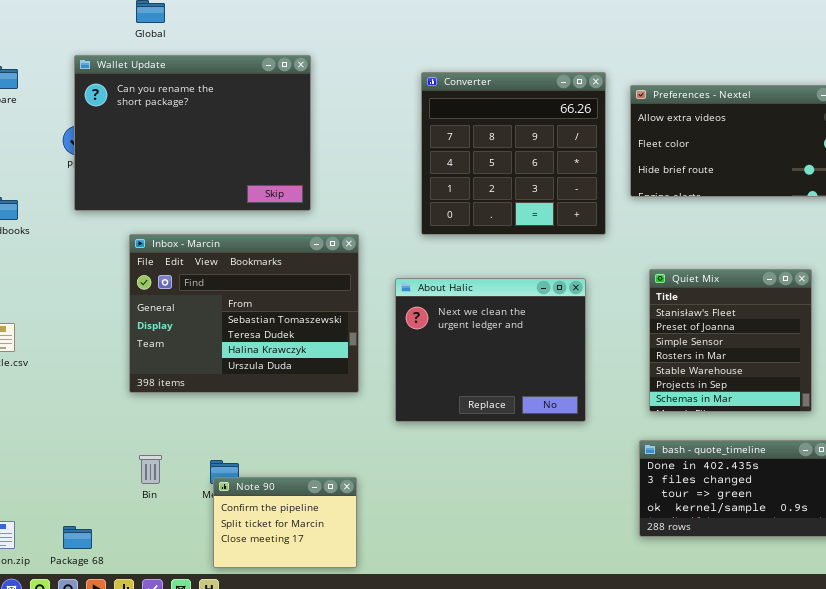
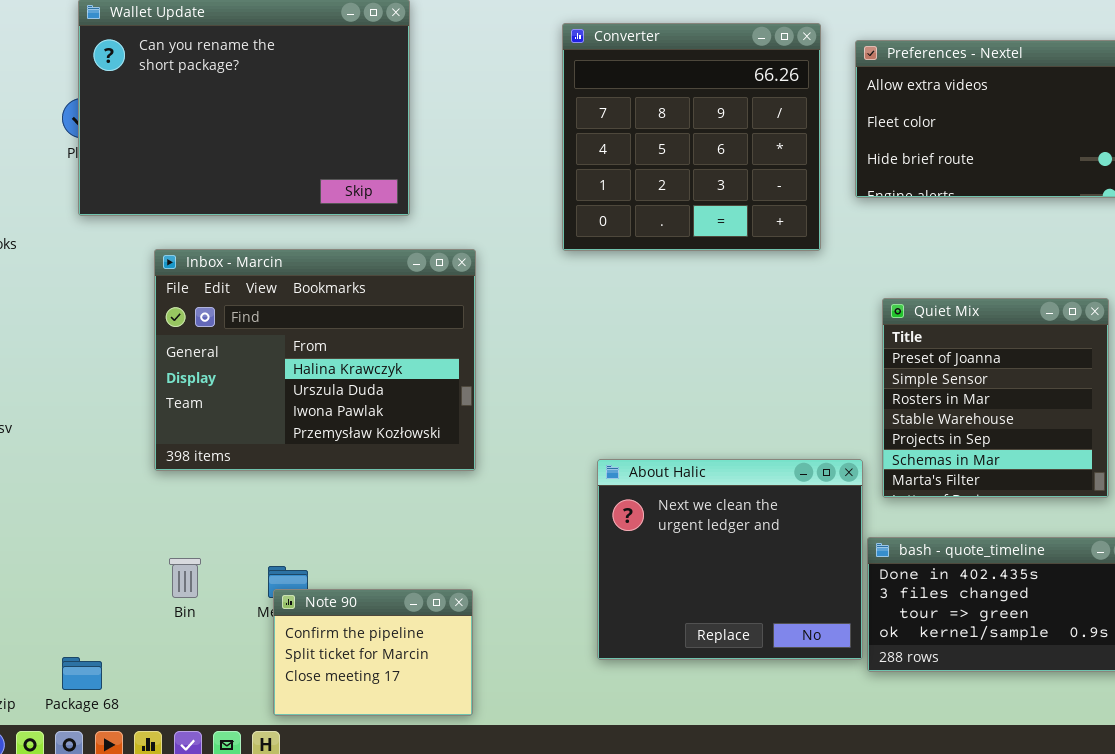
Inbox - Marcin: [129,234,359,393] -> [154,249,476,471], scrolled down 2 rows
Quiet Mix: [649,269,812,412] -> [882,298,1109,498], scrolled down 1 row
About Halic: [395,278,586,422] -> [597,459,863,660], moved

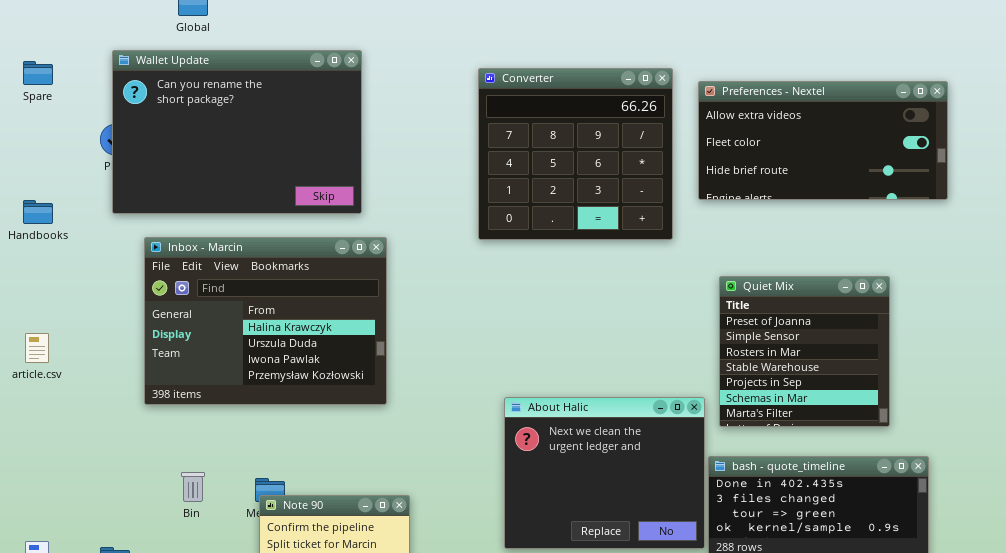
Inbox - Marcin: [154,249,476,471] -> [144,237,387,405], moved

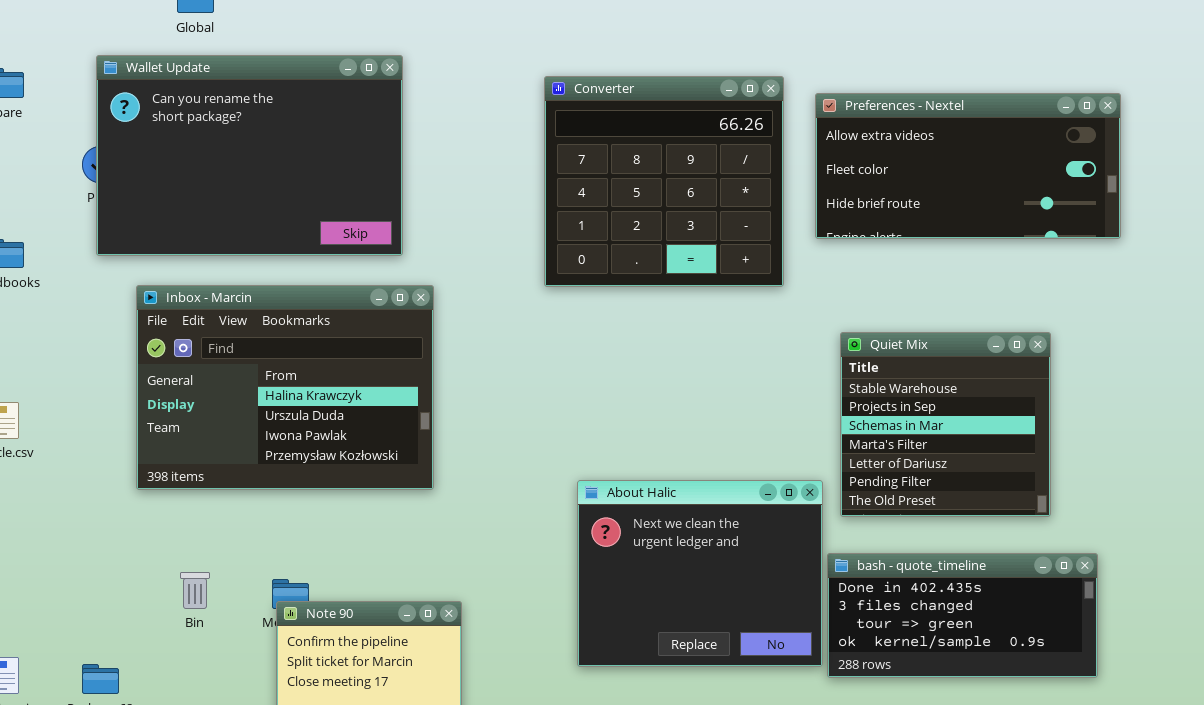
Quiet Mix: [719,276,890,427] -> [840,332,1051,517], scrolled down 3 rows

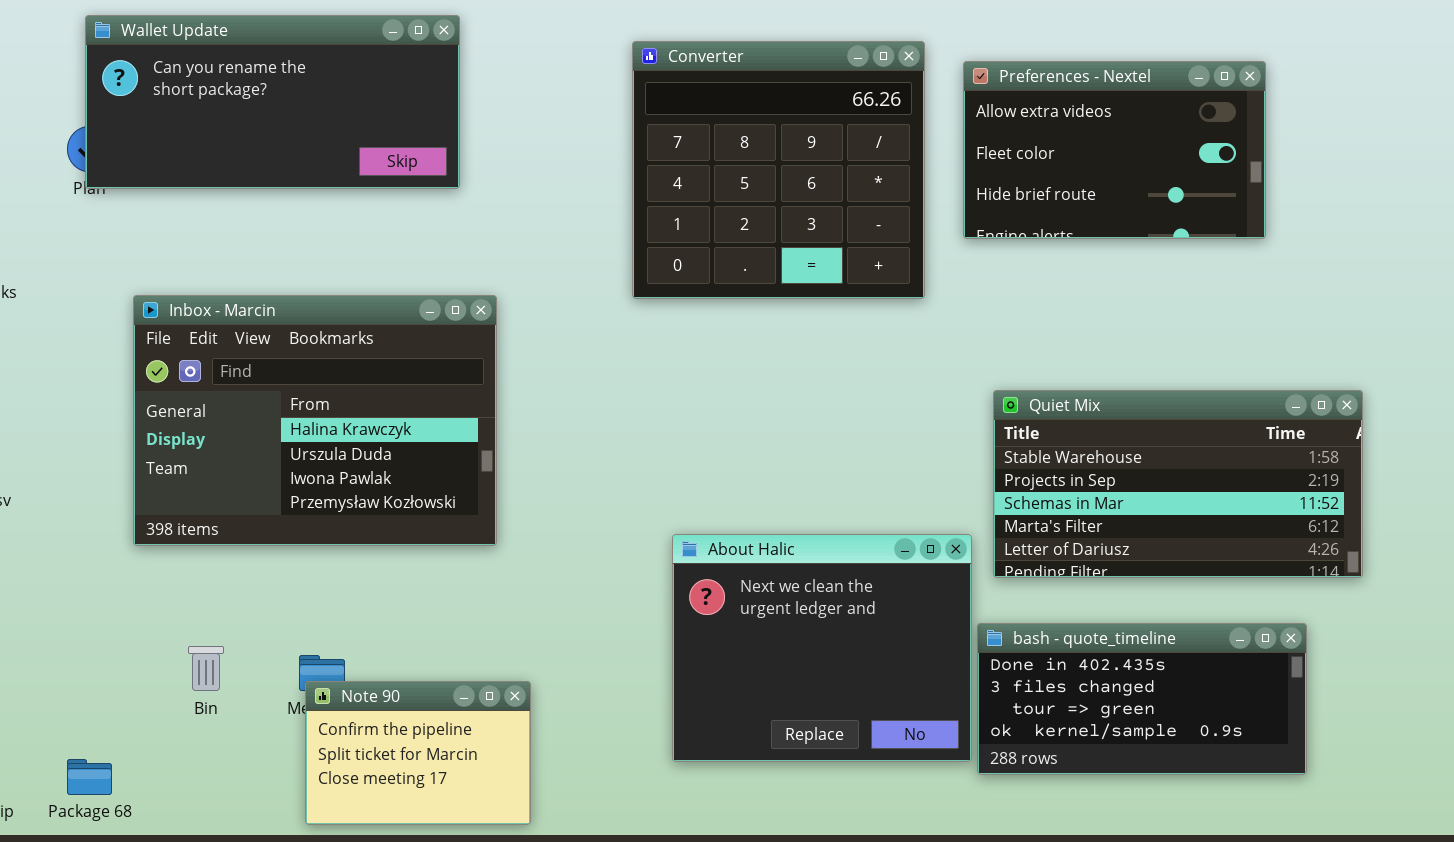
Wallet Update: [96,55,403,256] -> [85,15,460,189], resized
Preferences - Nextel: [815,93,1121,239] -> [963,61,1266,239], resized
Quiet Mix: [840,332,1051,517] -> [993,390,1363,578], resized

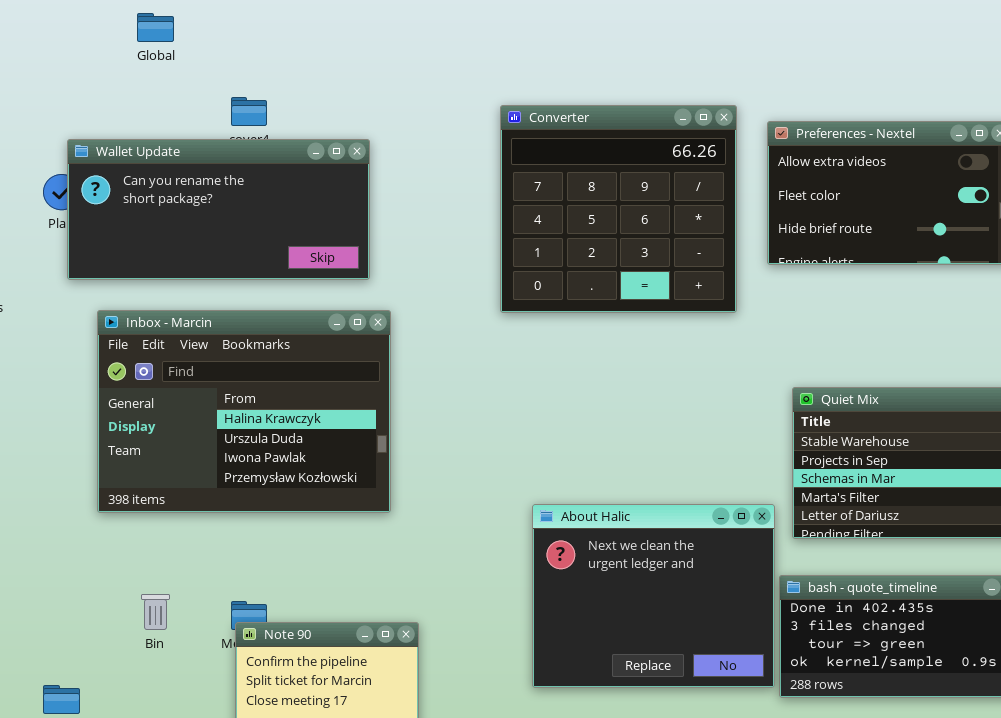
Wallet Update: [85,15,460,189] -> [67,139,370,280], moved

